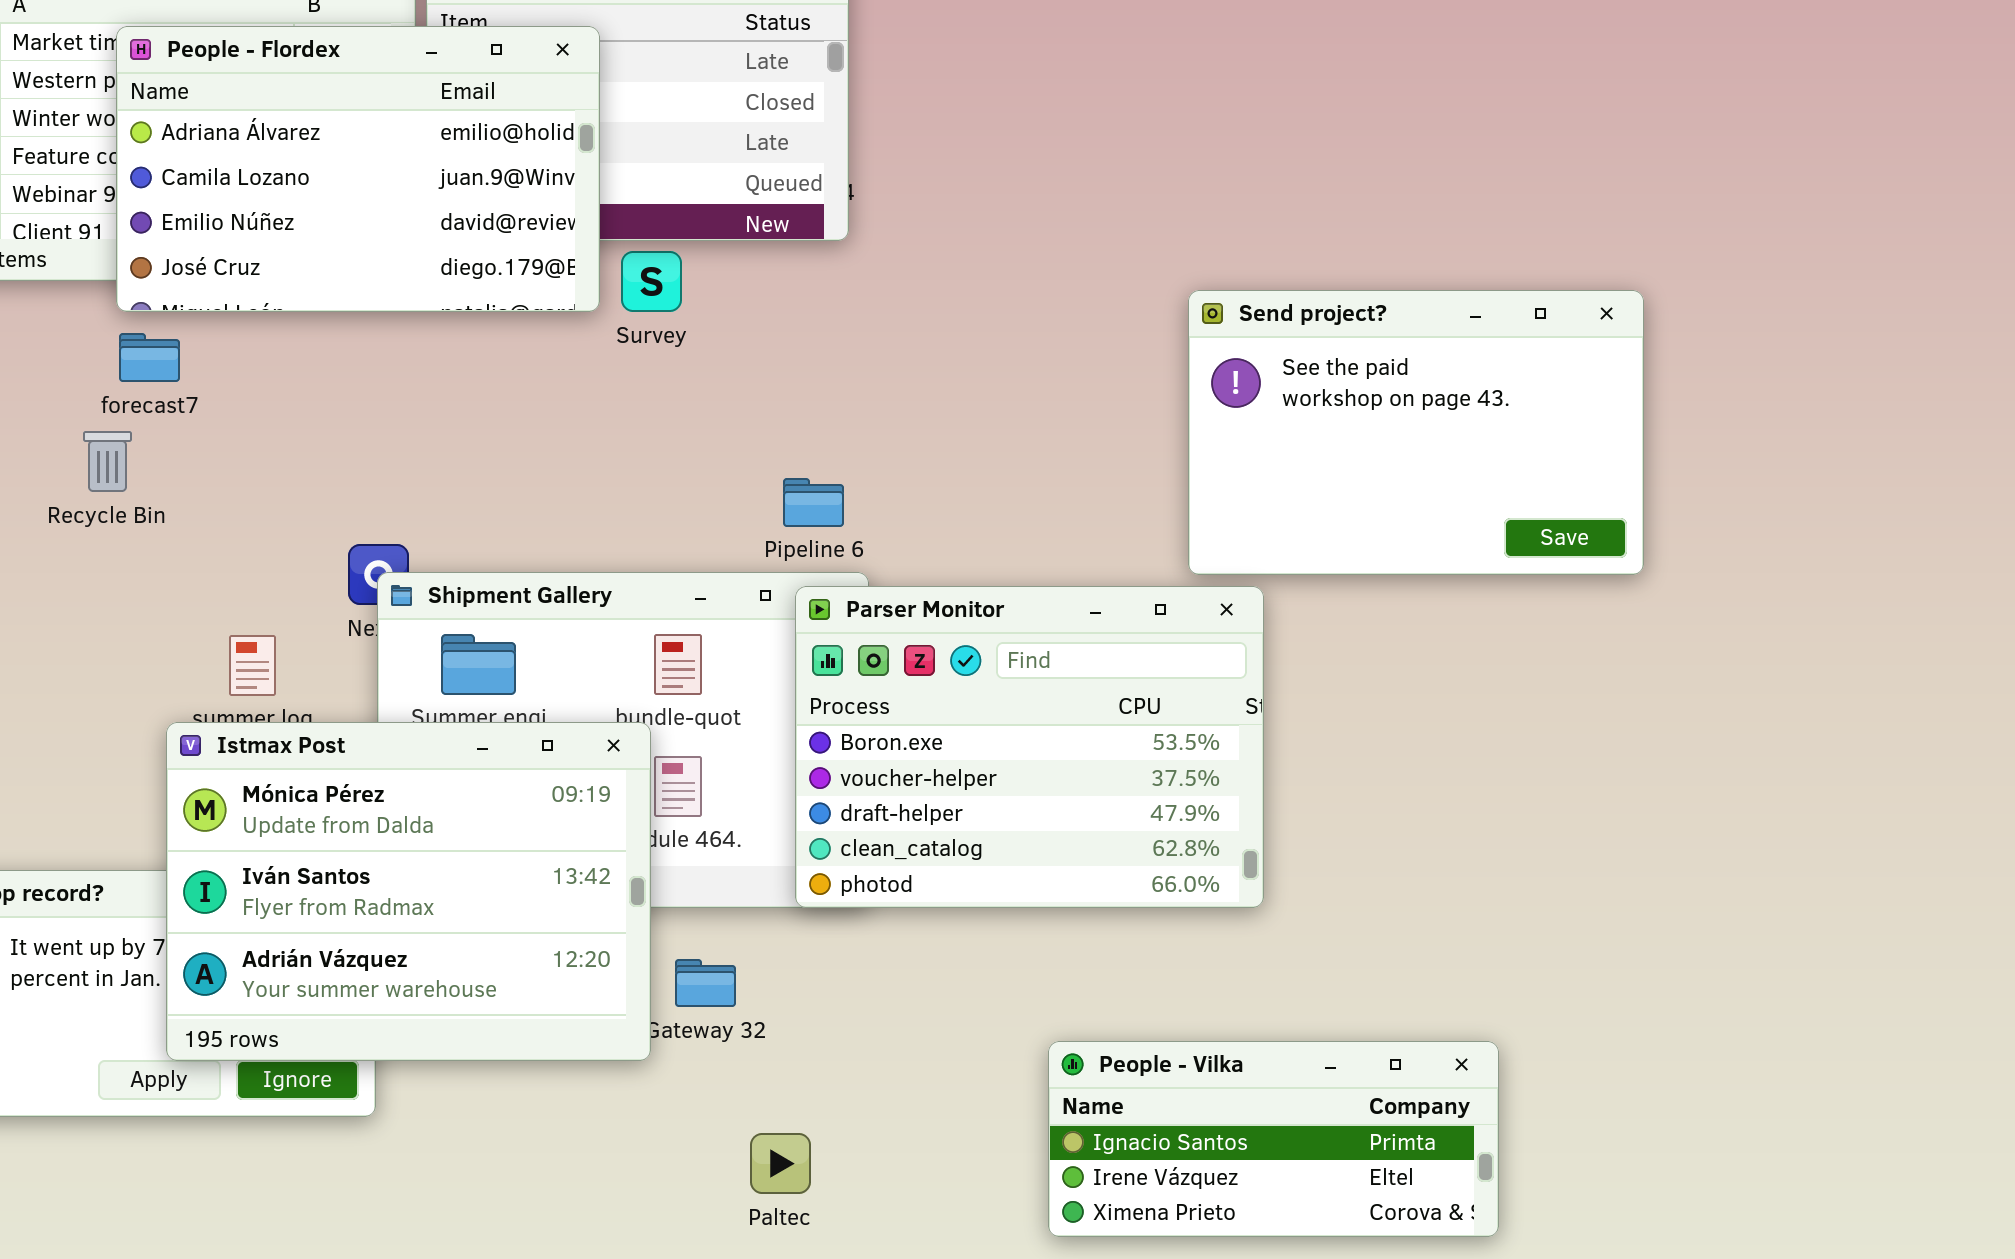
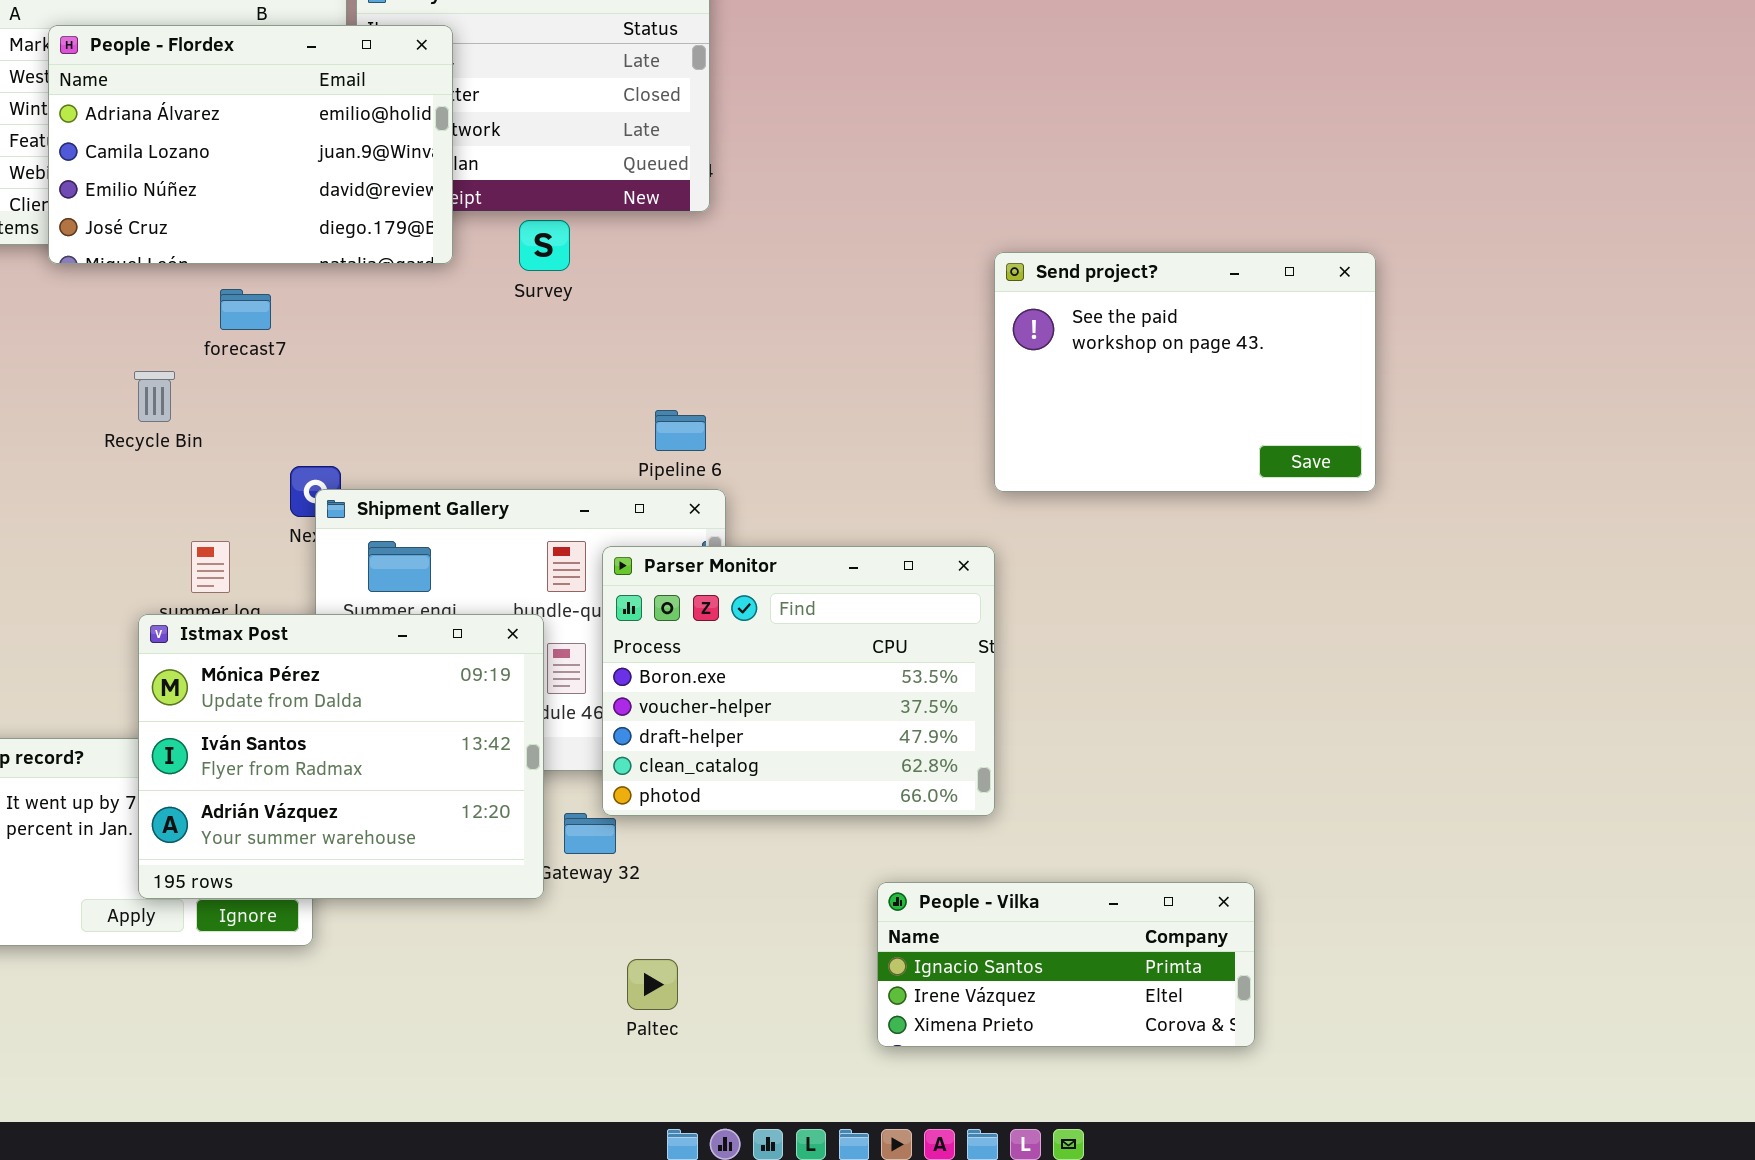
People - Flordex: [116,26,600,312] -> [48,25,453,264], moved
forecast7: [119,333,180,382] -> [220,289,271,330], moved
Recycle Bin: [83,431,132,492] -> [134,371,175,422], moved
Parser Monitor: [795,586,1264,908] -> [602,546,995,816], moved

